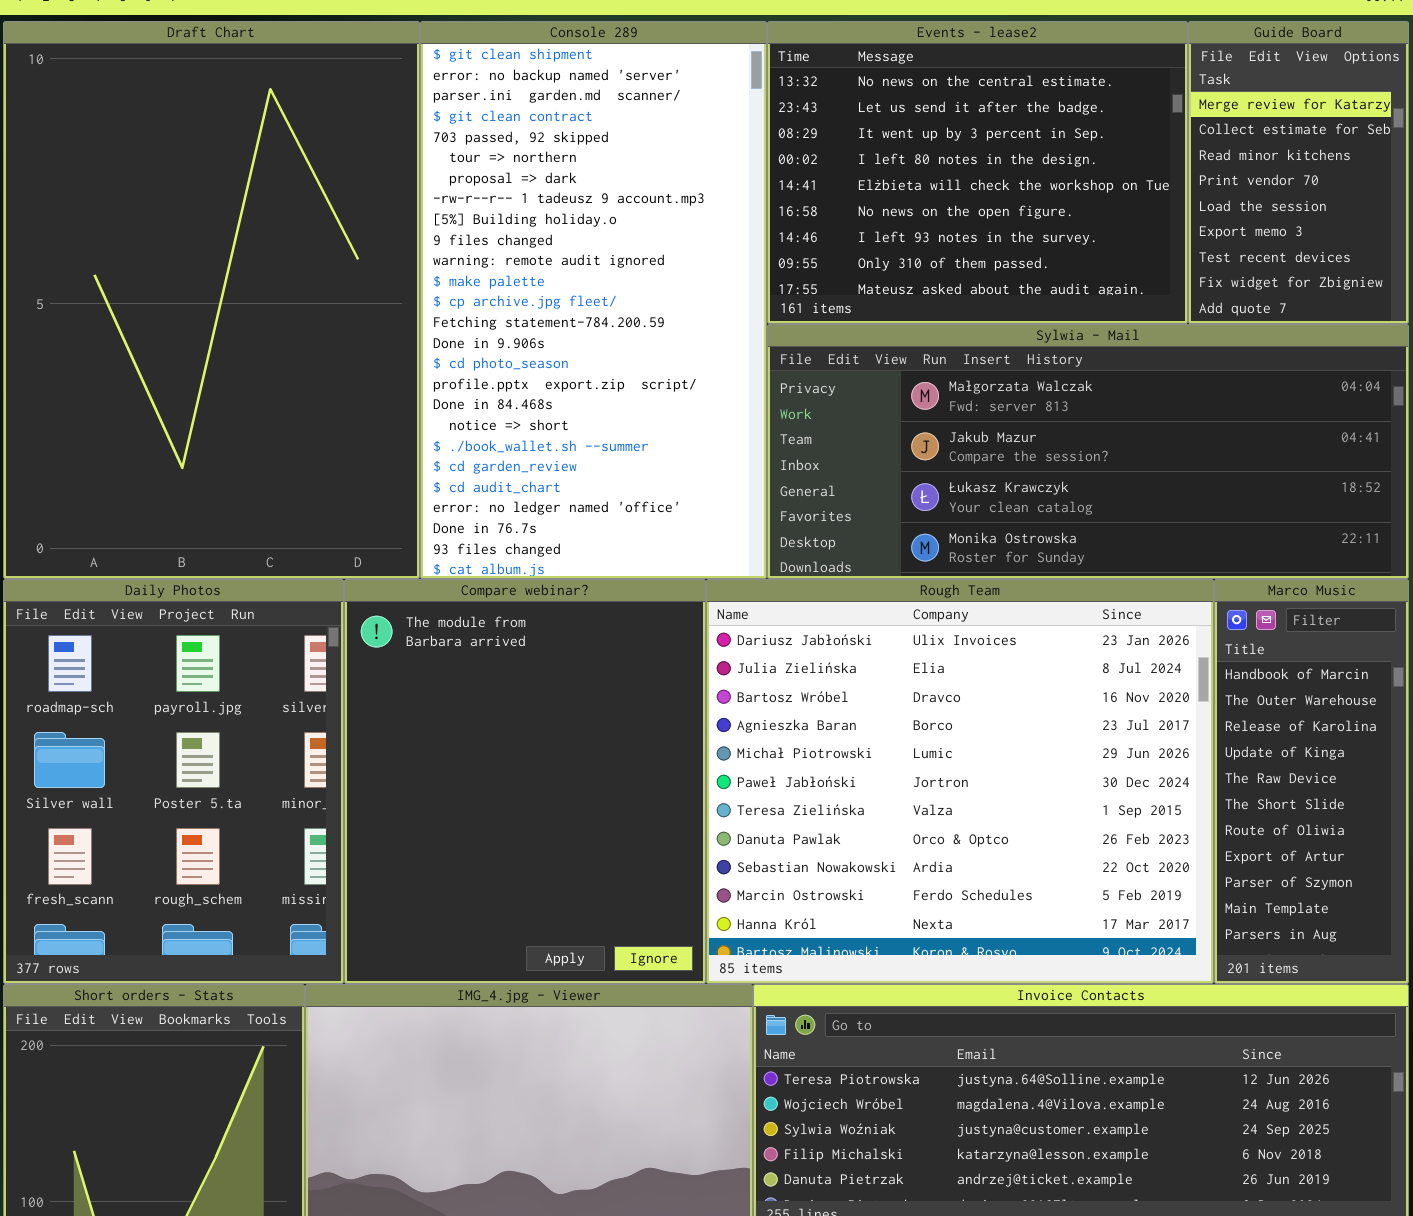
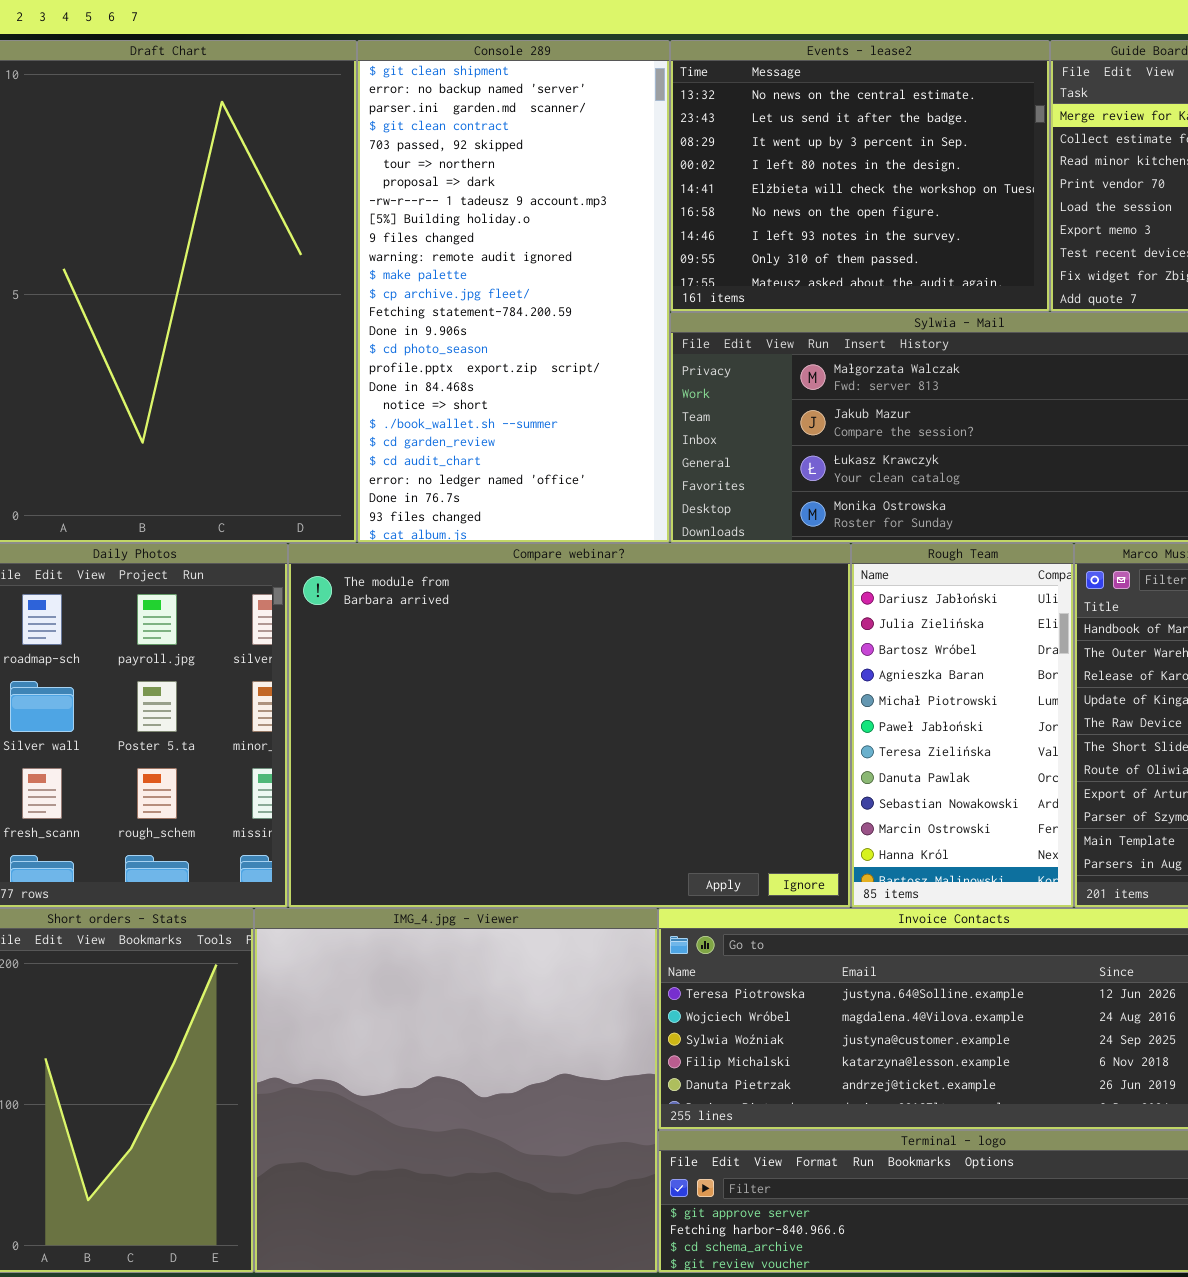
Compare webinar?: [344,579,706,984] -> [288,543,851,908], resized
Rough Team: [706,579,1214,984] -> [851,543,1074,908], resized

